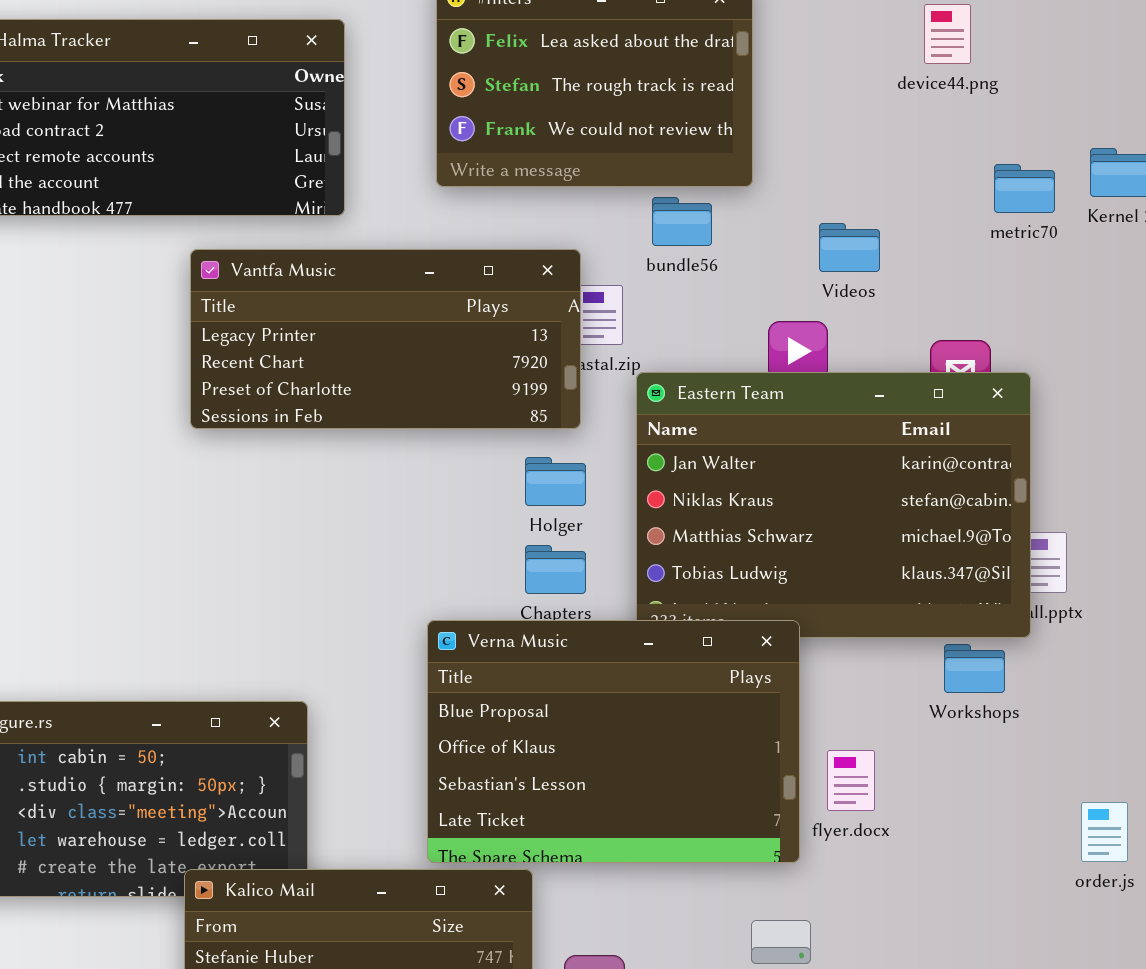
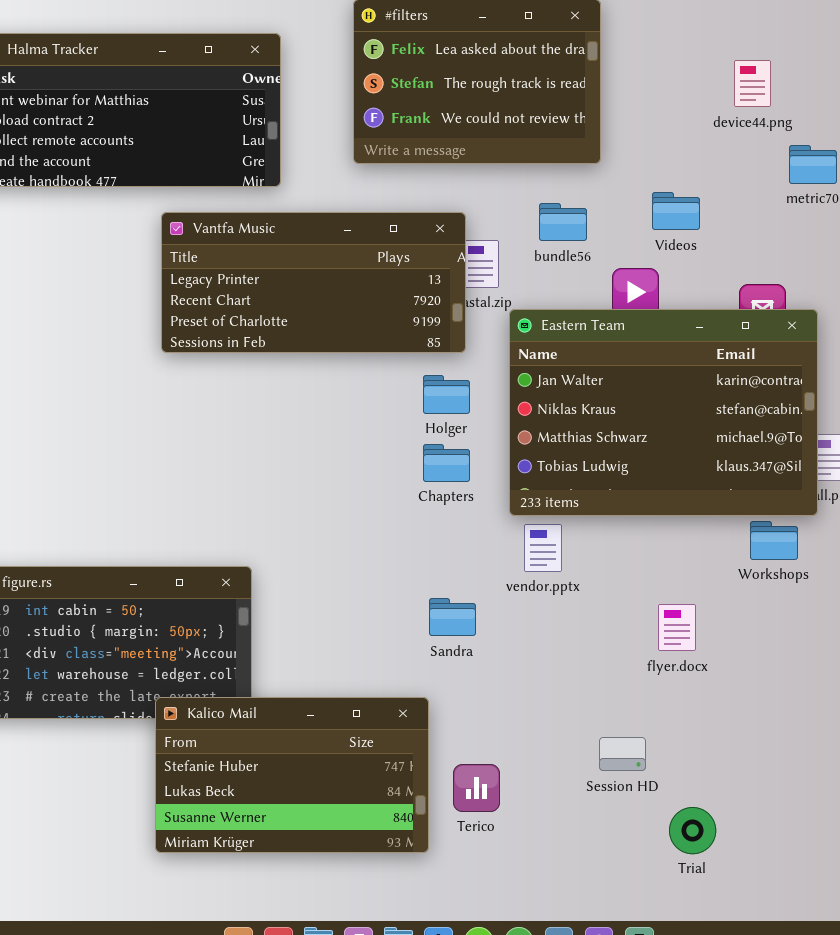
device44.png: [924,4,971,64] -> [734,60,771,107], moved
bundle56: [652,197,712,246] -> [539,203,587,241], moved
Verna Music: [427,620,800,863] -> none, closed

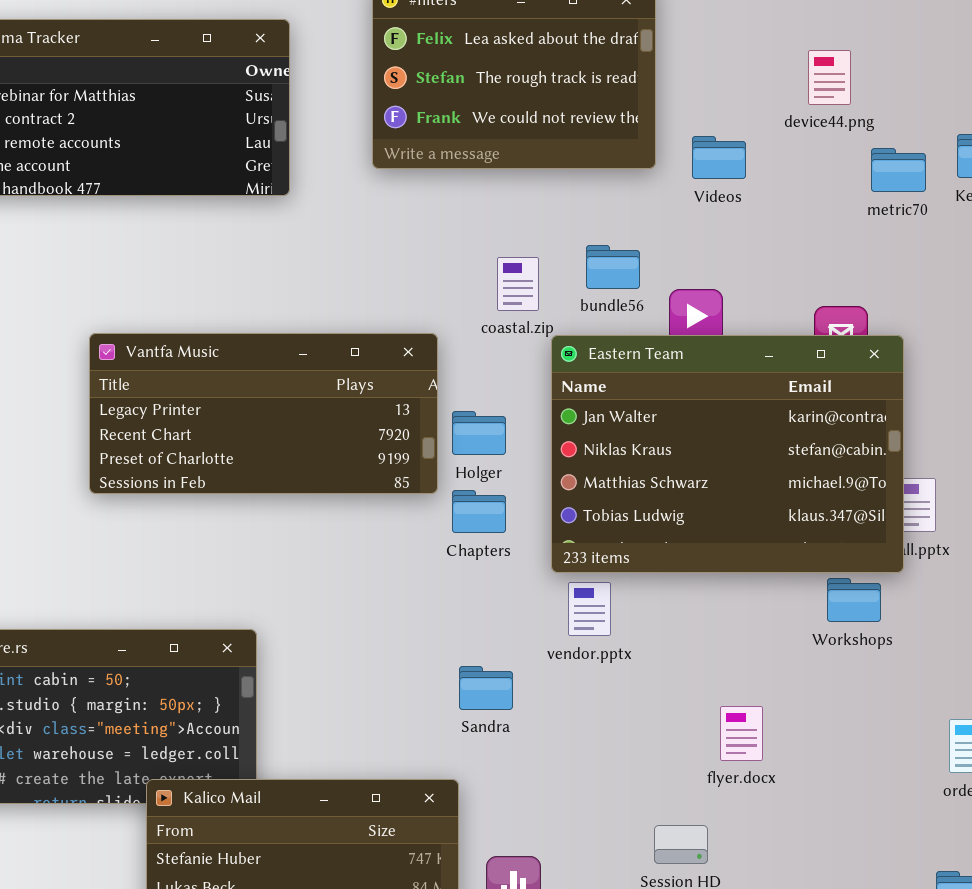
Videos: [652,192,700,230] -> [692,136,746,179], moved
bundle56: [539,203,587,241] -> [586,245,640,289], moved
Vantfa Music: [161,212,466,353] -> [89,333,438,494], moved
flyer.docx: [658,604,696,651] -> [720,706,763,761], moved

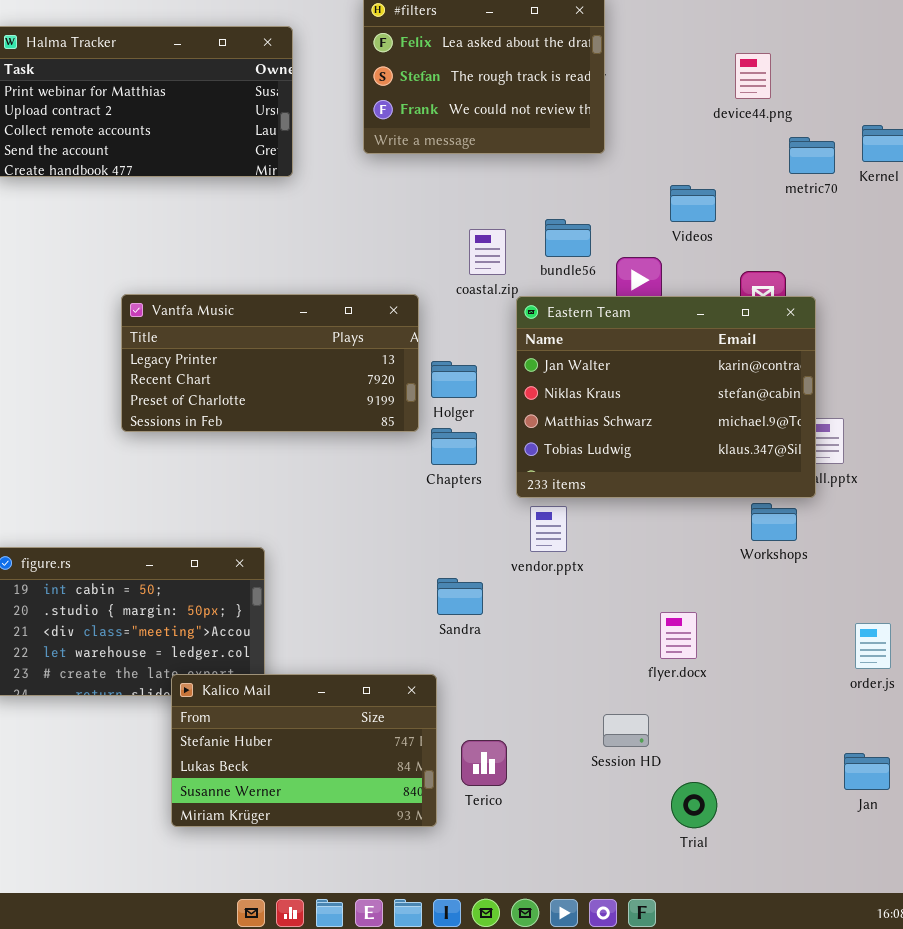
Videos: [692,136,746,179] -> [670,185,716,222], moved

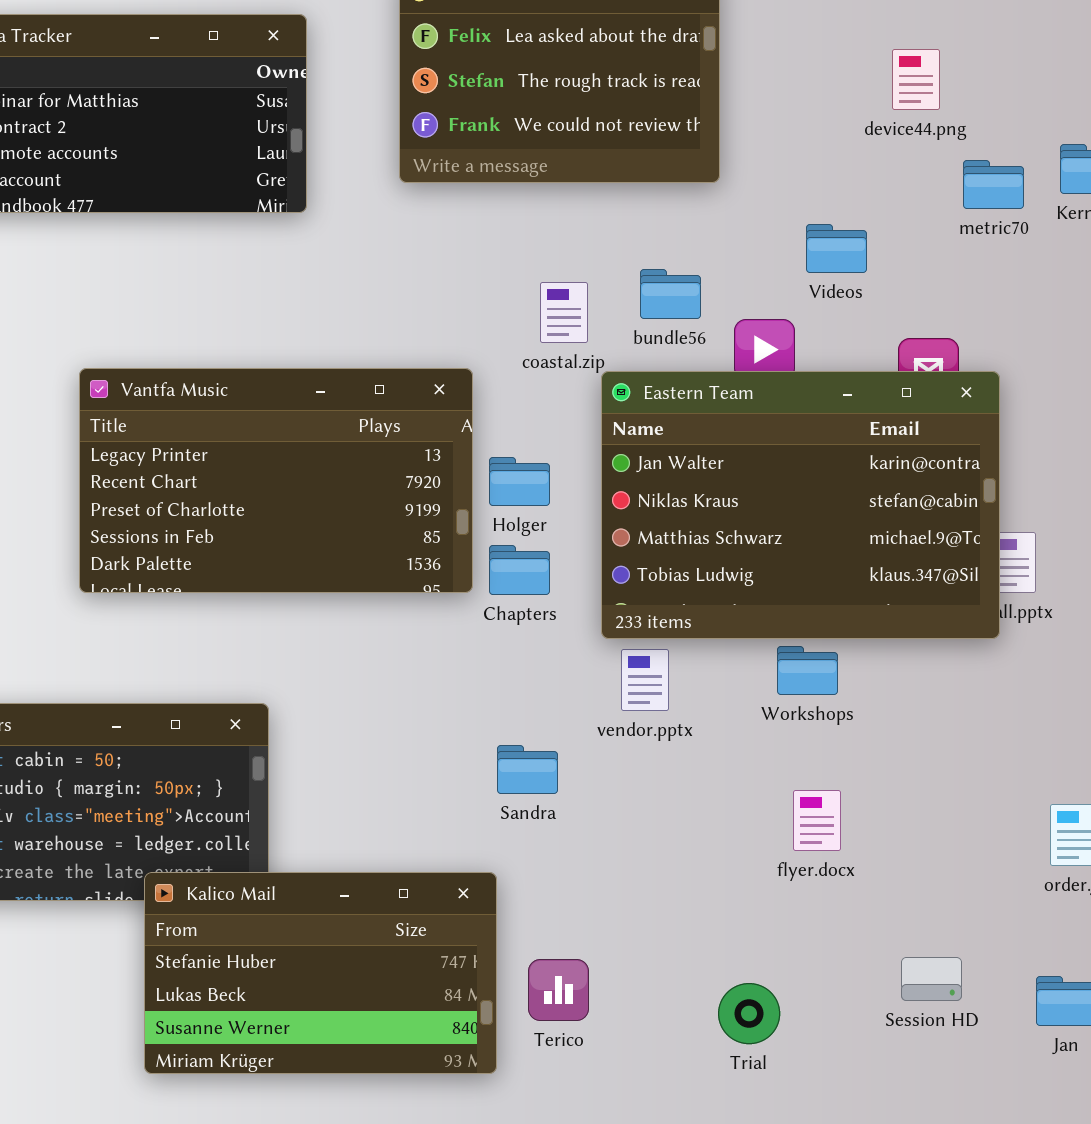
Vantfa Music: [121,294,419,432] -> [79,368,473,593], resized
Workshops: [751,503,797,541] -> [777,646,838,695], moved
Session HD: [603,714,649,747] -> [901,957,962,1001], moved
Trial: [671,782,717,828] -> [718,983,780,1044], moved

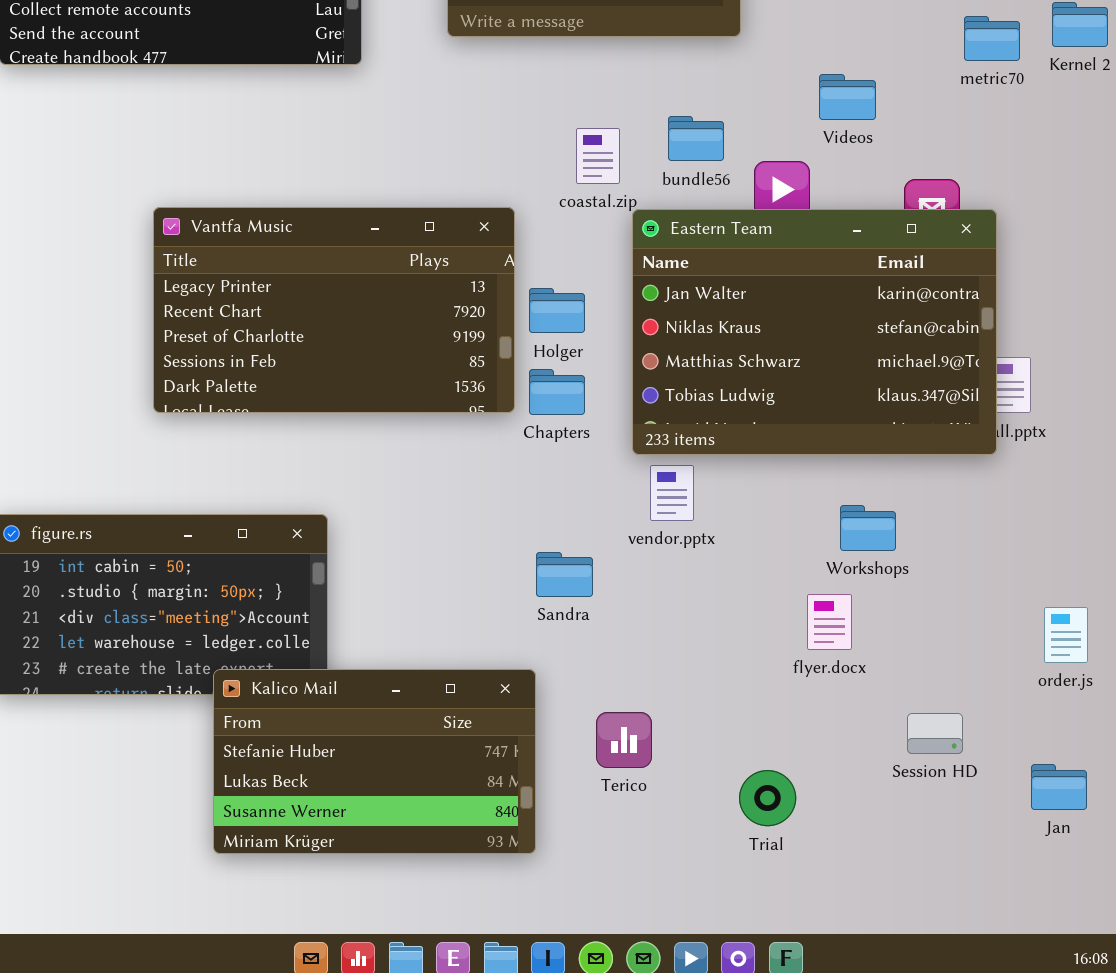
Workshops: [777,646,838,695] -> [840,505,896,551], moved
Session HD: [901,957,962,1001] -> [907,713,963,754], moved
Terico: [528,959,589,1021] -> [596,712,652,768], moved

